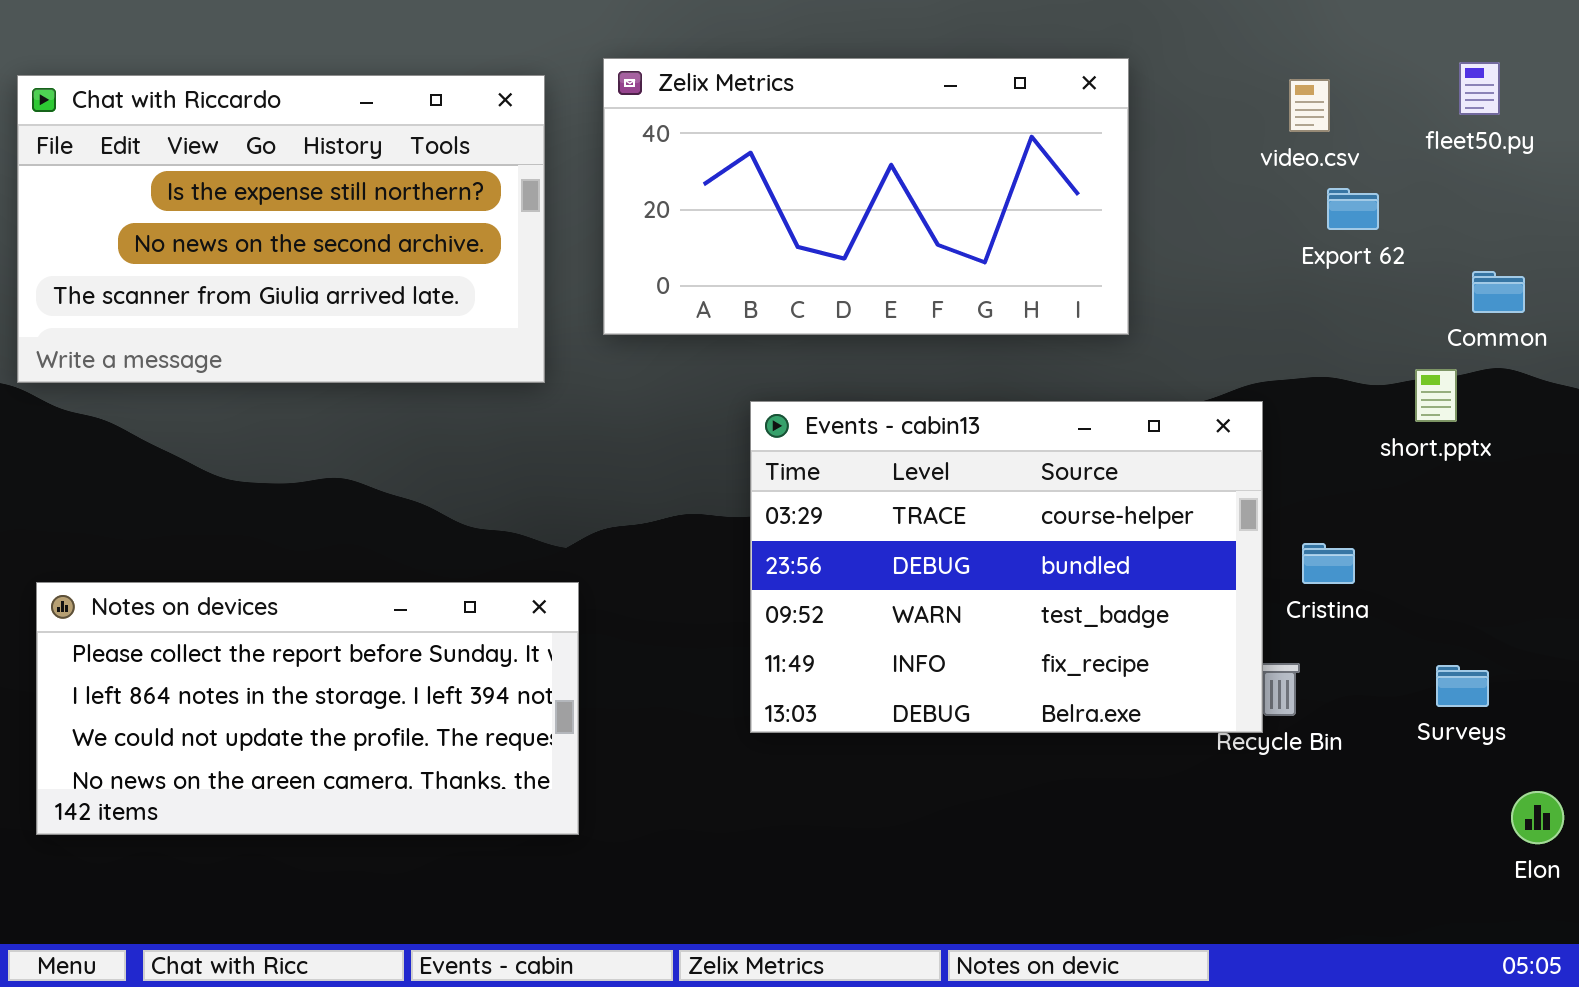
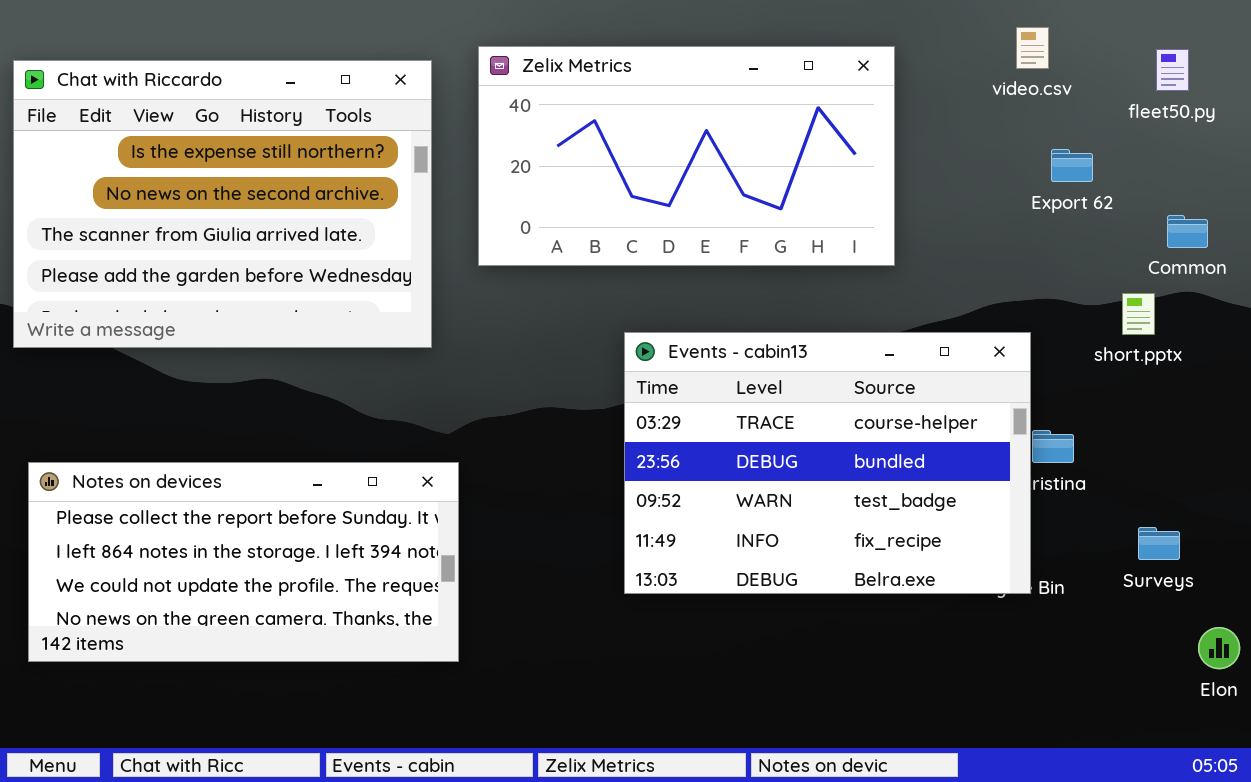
Chat with Riccardo: [17,75,545,383] -> [13,60,432,348], resized
video.csv: [1289,79,1330,132] -> [1016,27,1049,69], moved
Events - cabin13: [750,401,1263,733] -> [624,332,1031,594], moved

